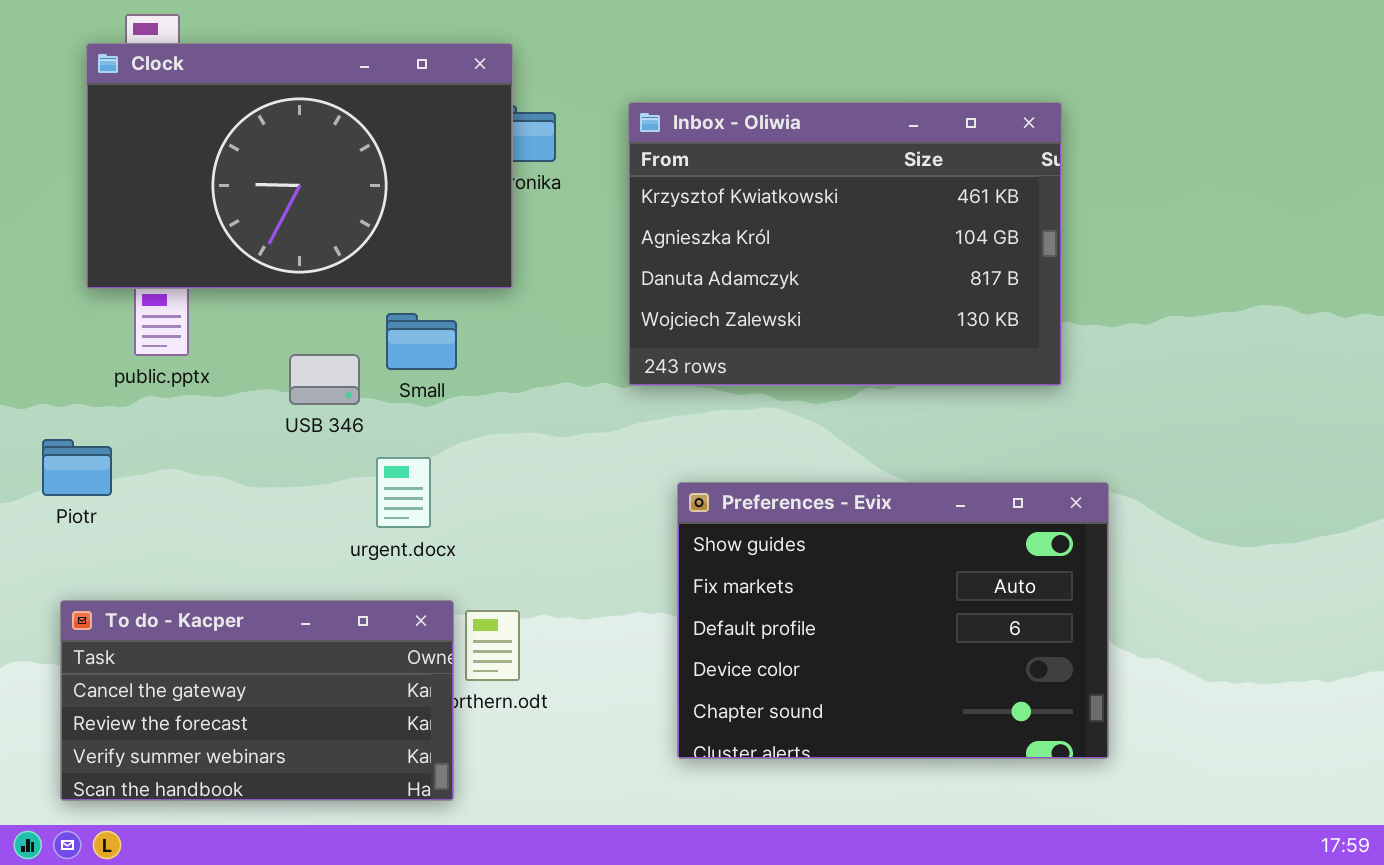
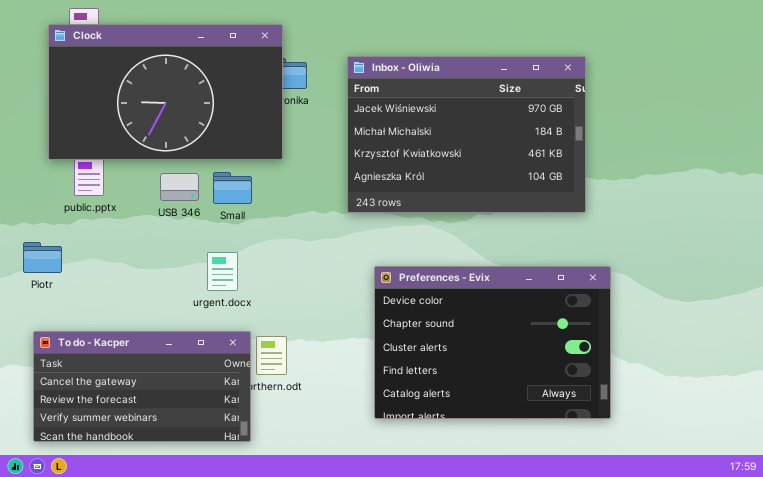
Inbox - Oliwia: [628,102,1062,386] -> [347,56,586,213], scrolled up 2 rows
USB 346: [289,354,360,405] -> [160,173,199,201], moved
Preferences - Evix: [677,482,1109,759] -> [374,266,611,419], scrolled down 3 rows

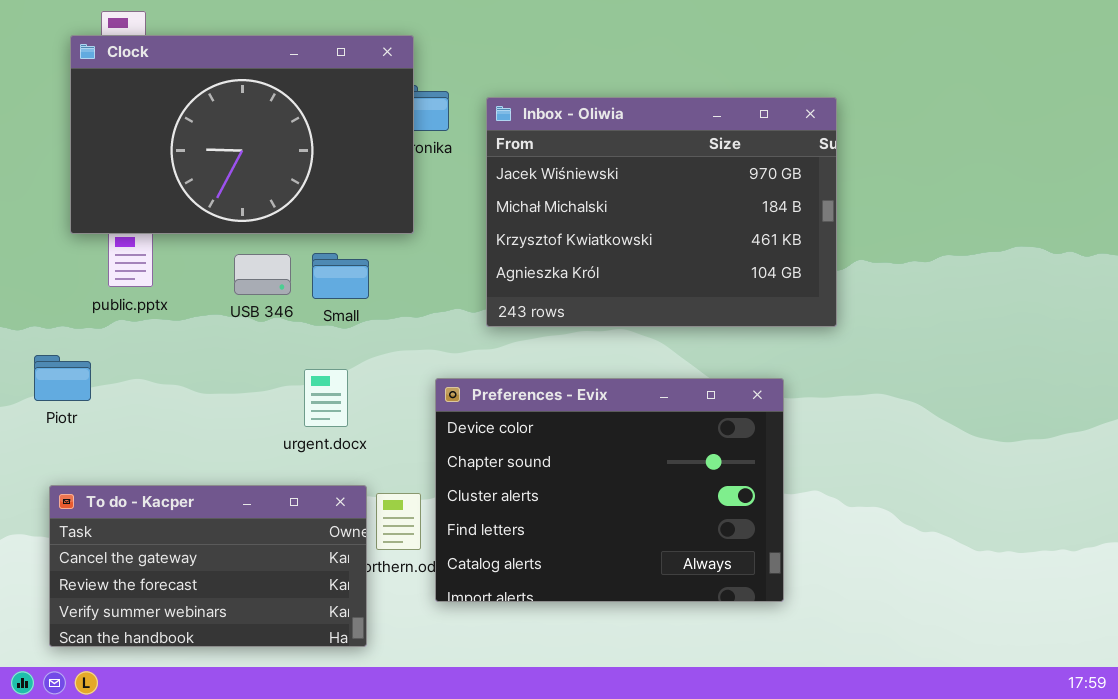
Inbox - Oliwia: [347,56,586,213] -> [486,97,837,327], moved
Preferences - Evix: [374,266,611,419] -> [435,378,784,602], moved

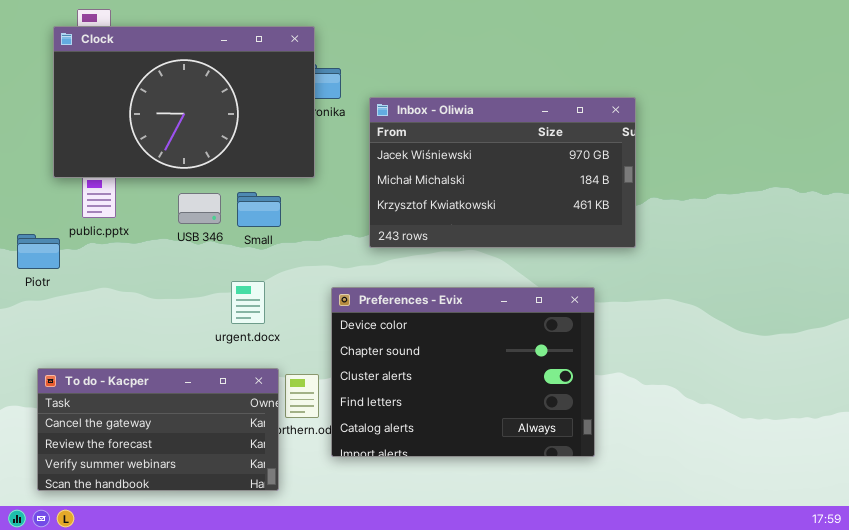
Inbox - Oliwia: [486,97,837,327] -> [369,97,636,248], resized
Piotr: [34,355,91,401] -> [17,234,60,269], moved

